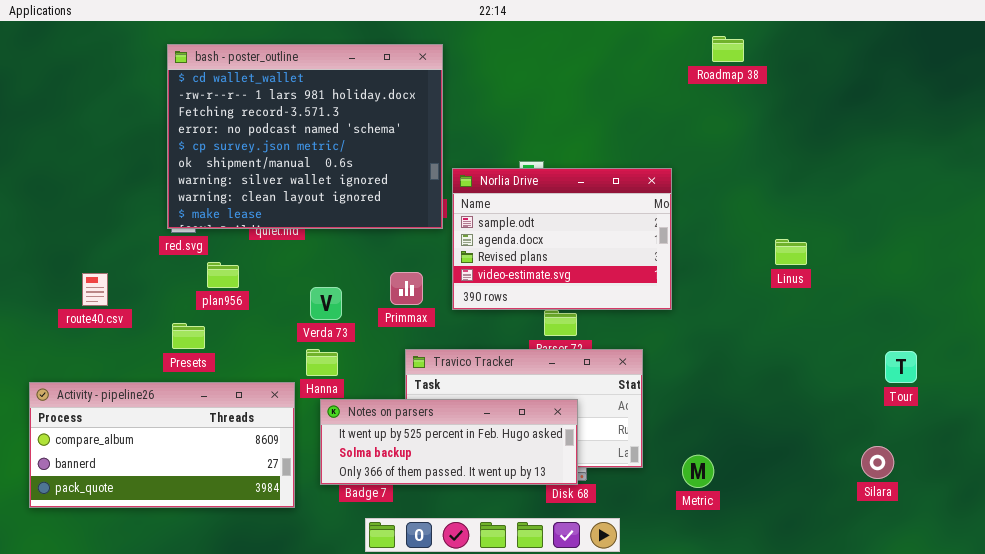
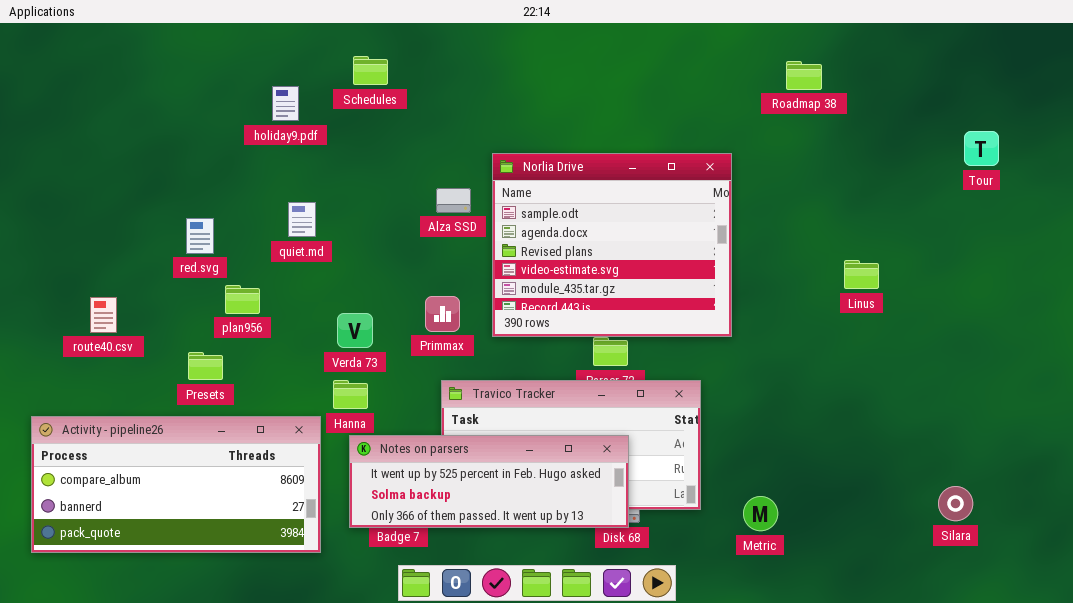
Roadmap 38: [712,36,744,62] -> [786,61,822,90], moved
bash - poster_outline: [167,44,443,229] -> none, closed
Norlia Drive: [452,168,672,310] -> [492,153,732,337], resized
Tour: [885,351,917,383] -> [964,131,999,166], moved

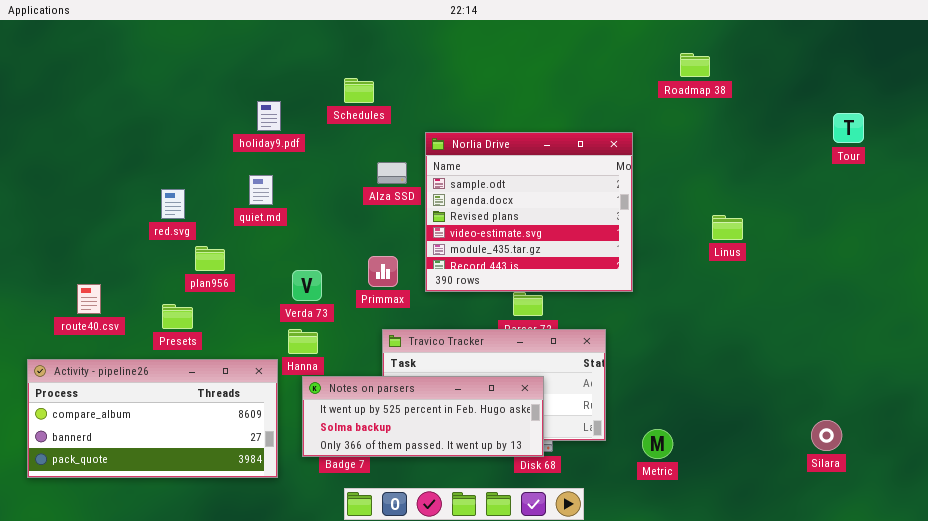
Schedules: [353,56,388,85] -> [344,78,374,103], moved
holiday9.pdf: [272,86,299,121] -> [257,101,281,131], moved
Linus: [844,260,879,289] -> [712,215,743,240], moved
route40.csv: [90,297,117,333] -> [77,284,101,314], moved

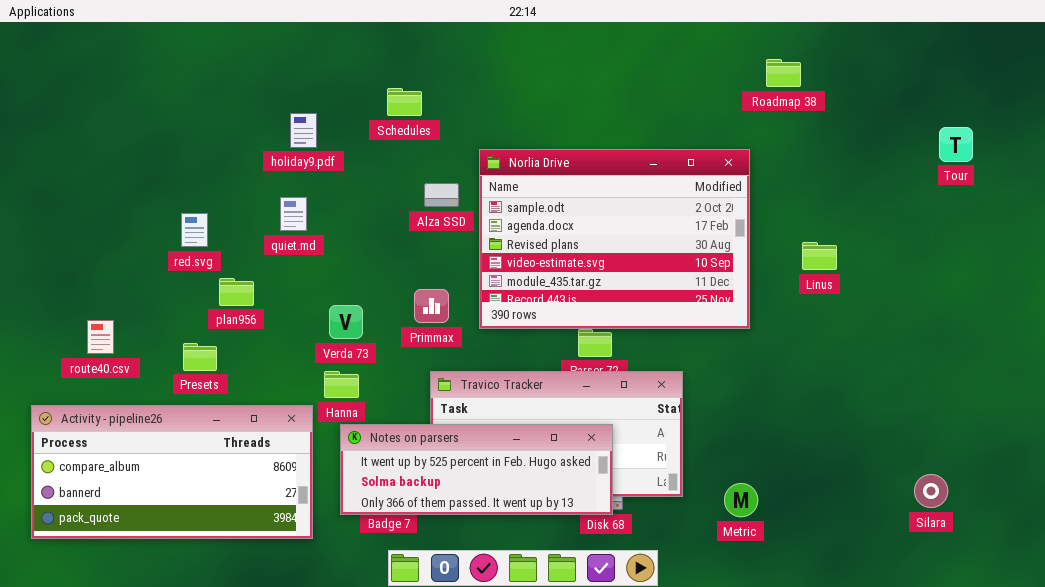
Norlia Drive: [425,132,633,292] -> [479,149,750,329], resized

